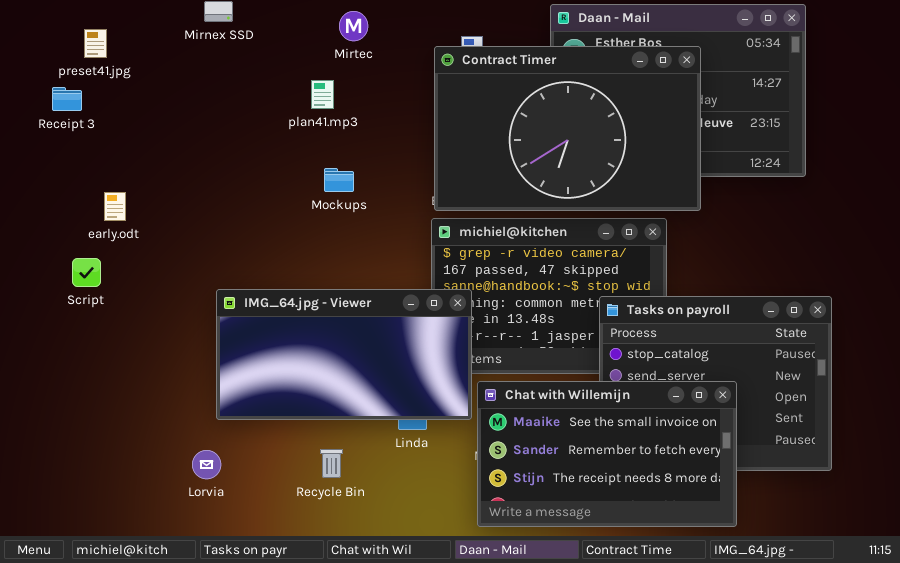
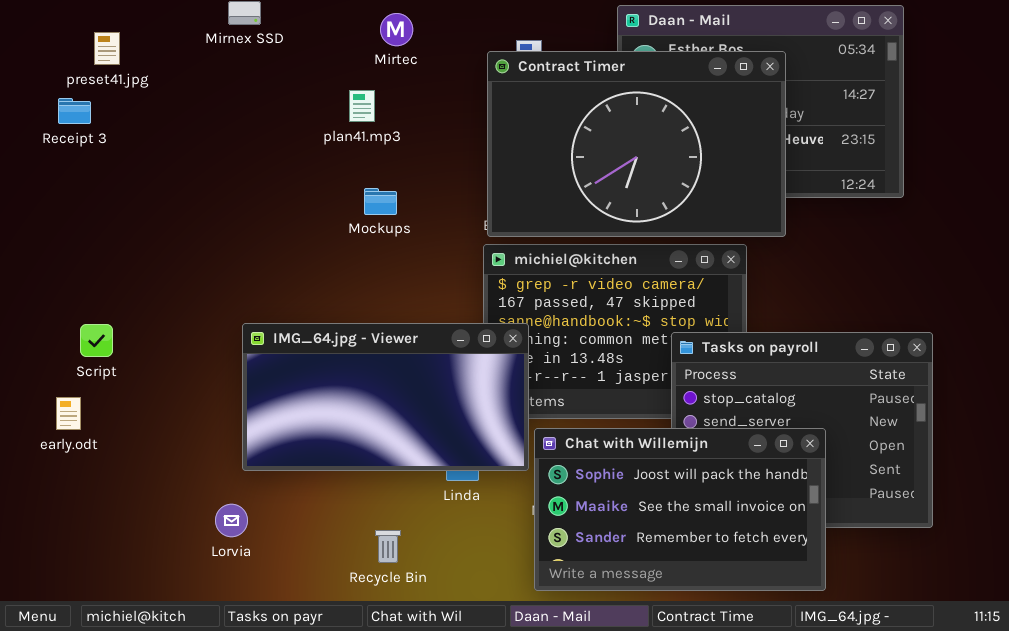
early.odt: [104,192,126,221] -> [56,397,81,430], moved
Script: [72,258,101,287] -> [80,324,113,357], moved
Chat with Willemijn: [477,381,737,527] -> [534,428,826,591], scrolled up 1 row
Recycle Bin: [320,449,343,478] -> [375,530,401,563], moved

